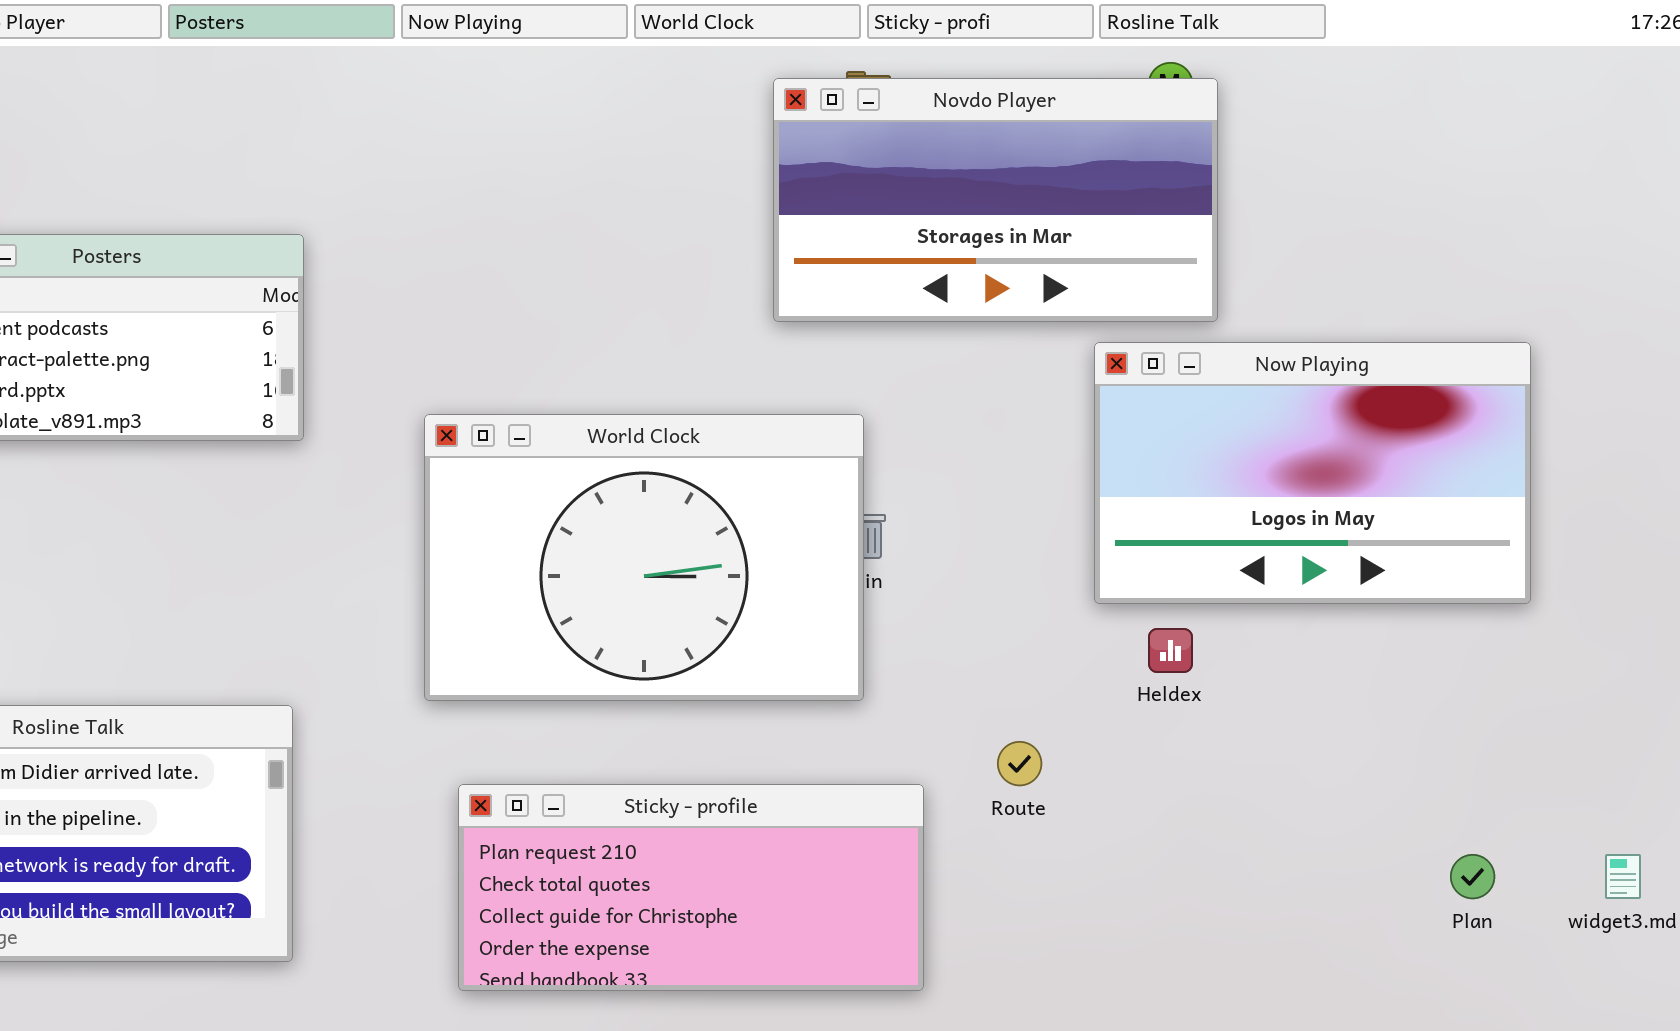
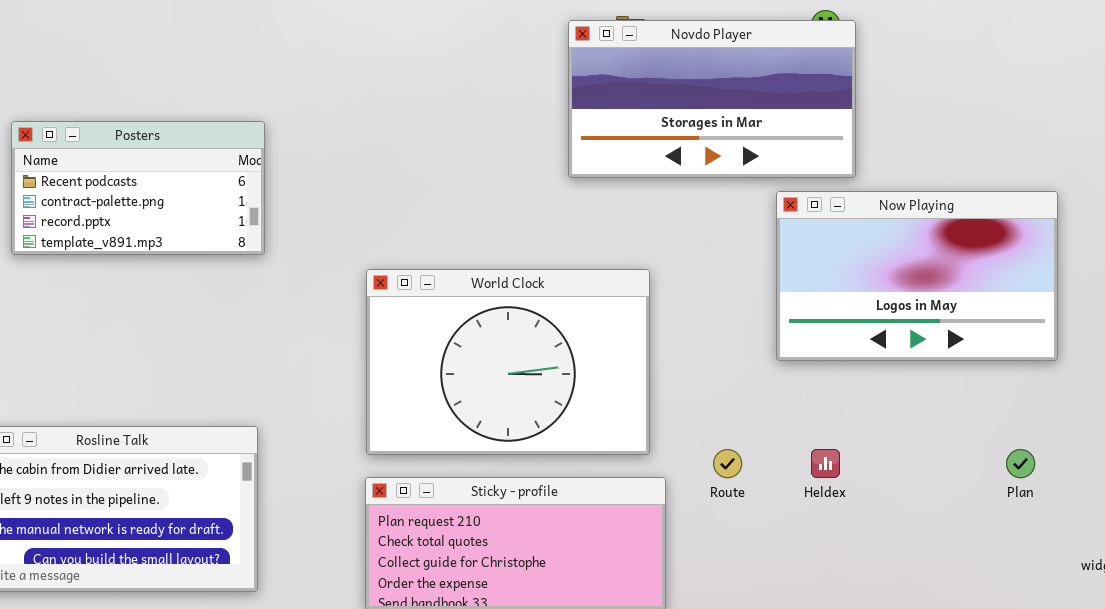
World Clock: [424,414,864,701] -> [366,269,650,455], moved
Heldex: [1148,628,1193,673] -> [811,449,840,478], moved
Plan: [1450,854,1495,899] -> [1006,449,1035,478], moved

